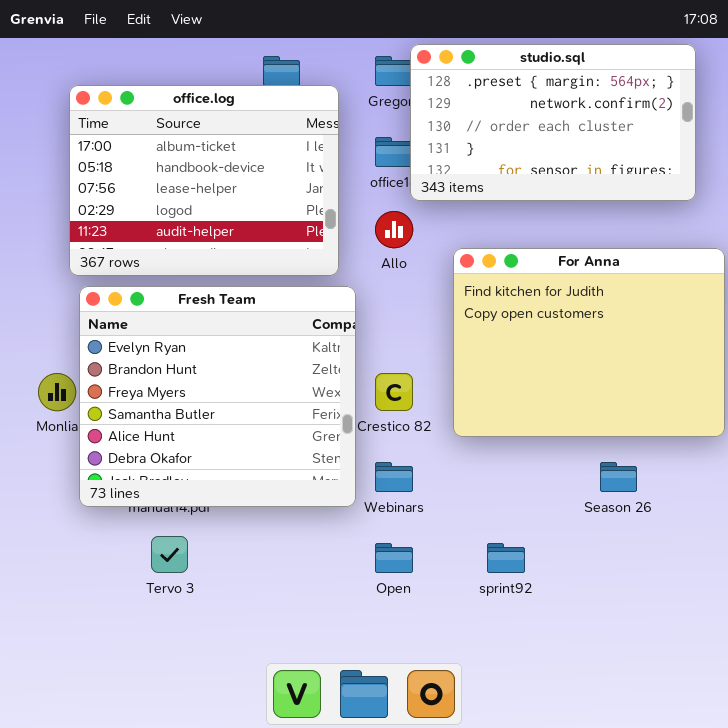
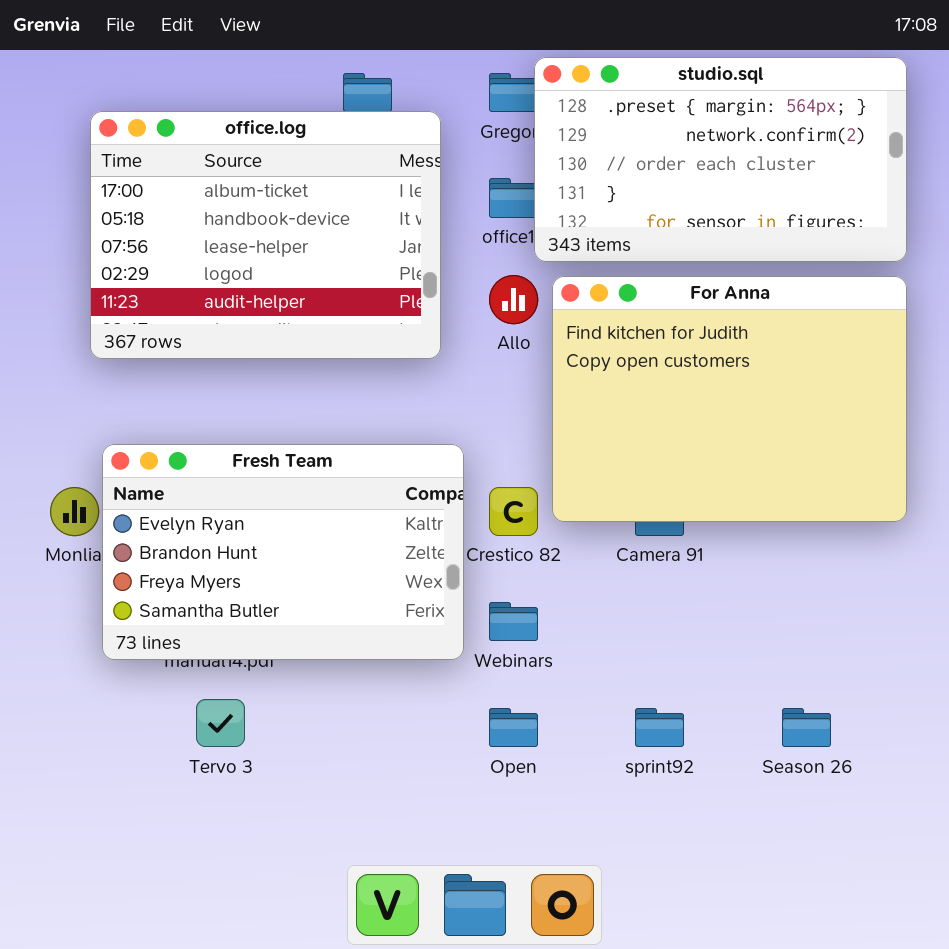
For Anna: [453,248,725,437] -> [552,276,907,522], moved
Fresh Team: [79,286,356,507] -> [102,444,464,660], resized
Season 26: [600,462,637,492] -> [782,708,831,747], moved

